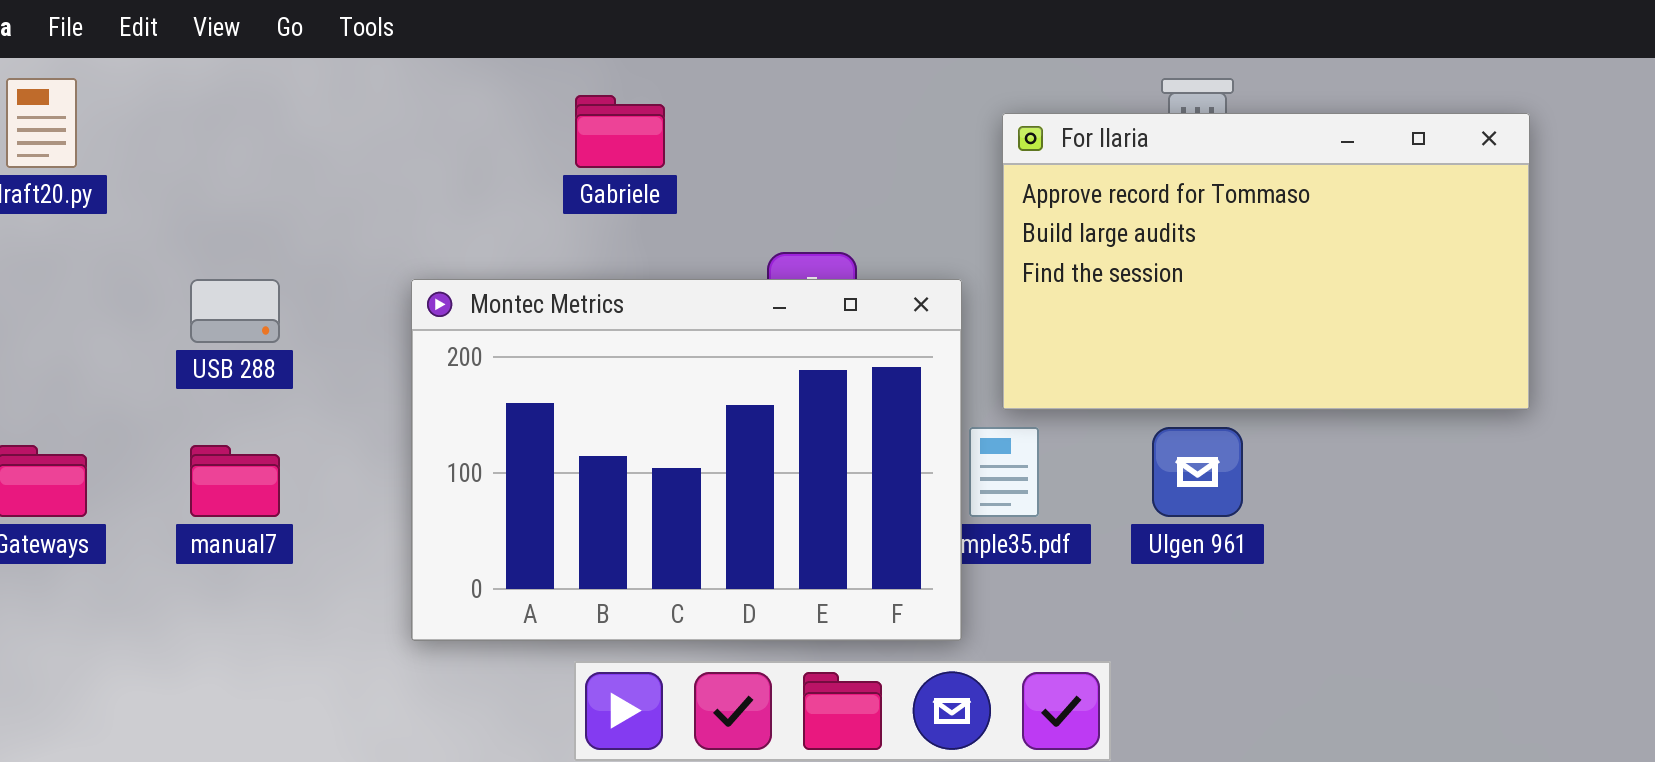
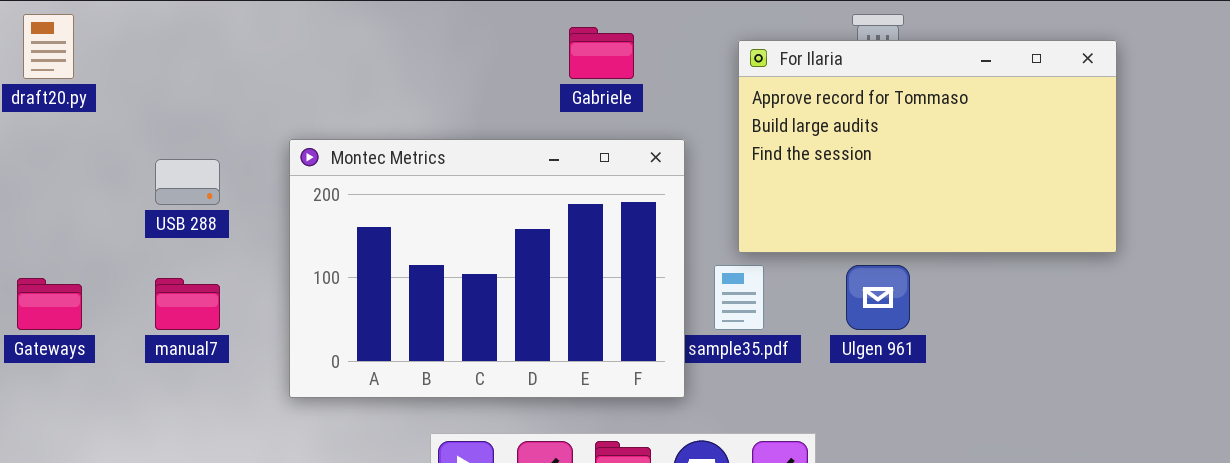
Gabriele: [575,95,665,168] -> [569,27,634,79], moved
Montec Metrics: [411,279,962,641] -> [289,139,685,398], moved

